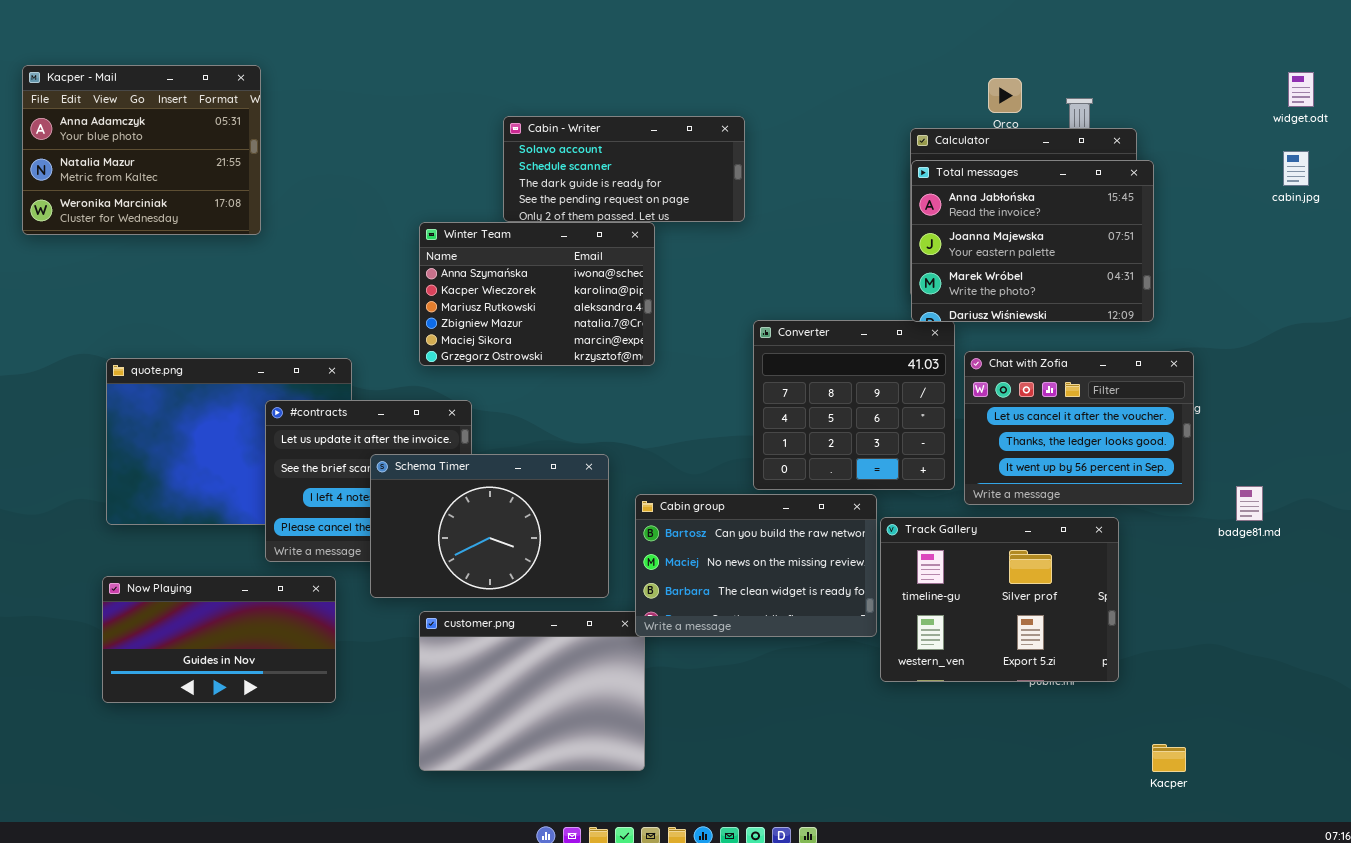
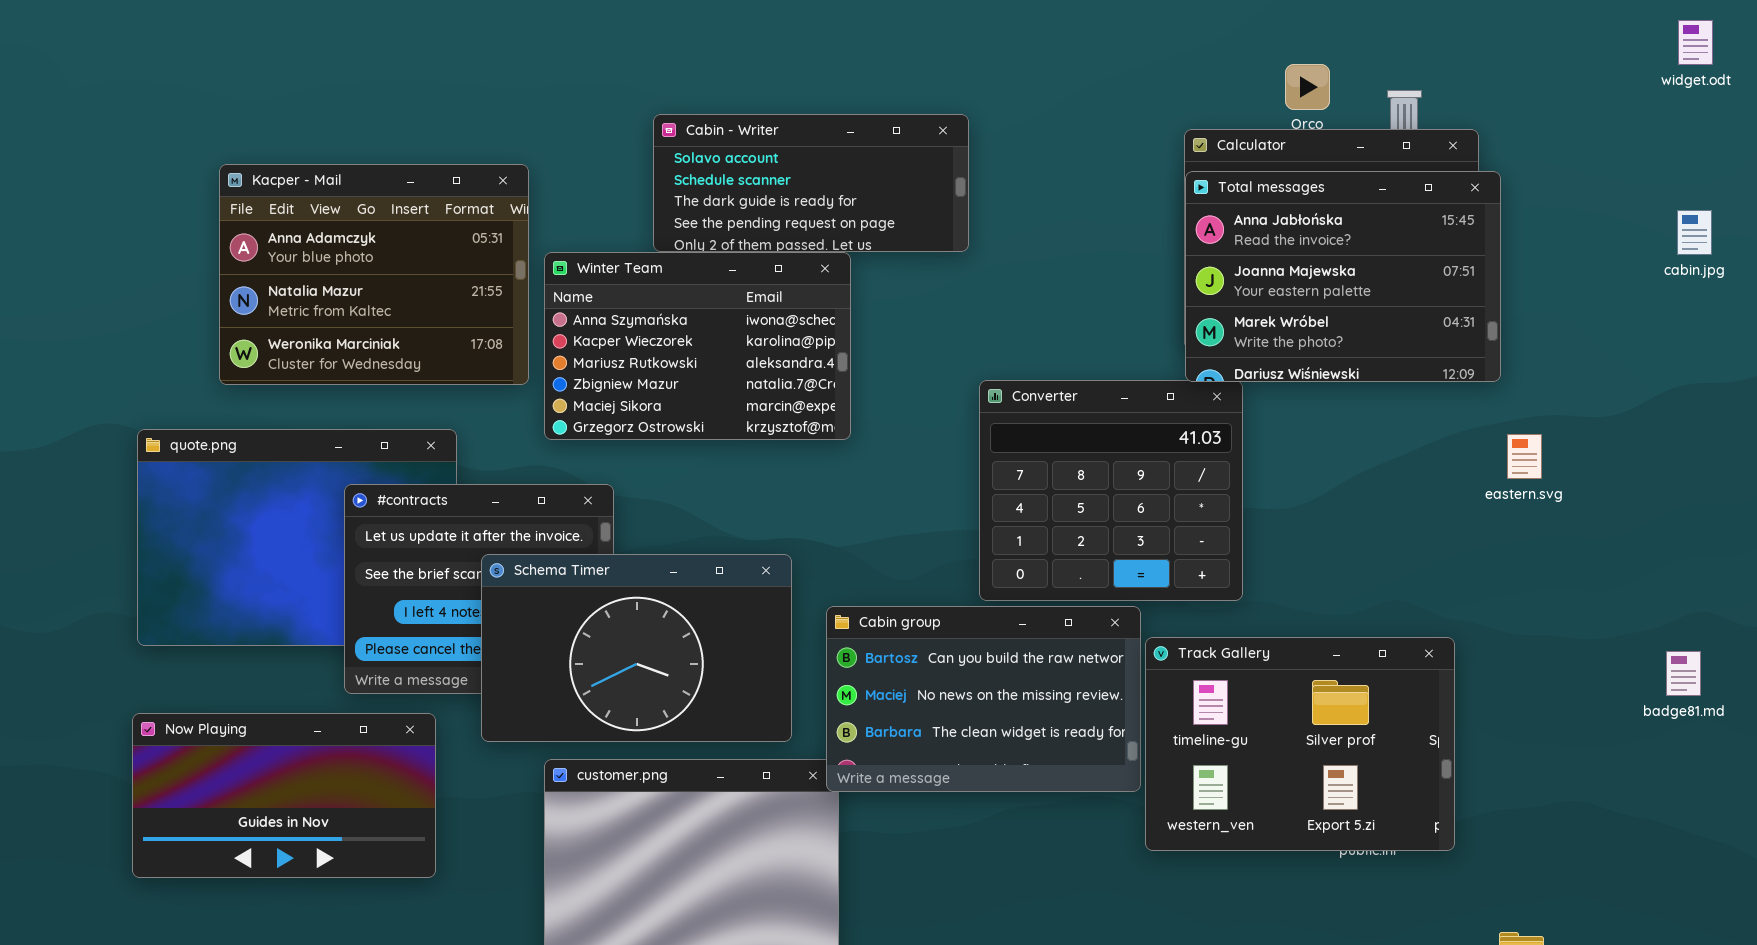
Kacper - Mail: [22,65,261,235] -> [219,164,529,385], moved
widget.odt: [1288,72,1314,107] -> [1678,20,1713,65], moved
cabin.jpg: [1283,151,1309,186] -> [1677,210,1712,255], moved
Chat with Zofia: [964,351,1194,505] -> none, closed
badge81.md: [1236,486,1263,521] -> [1666,651,1701,696], moved

